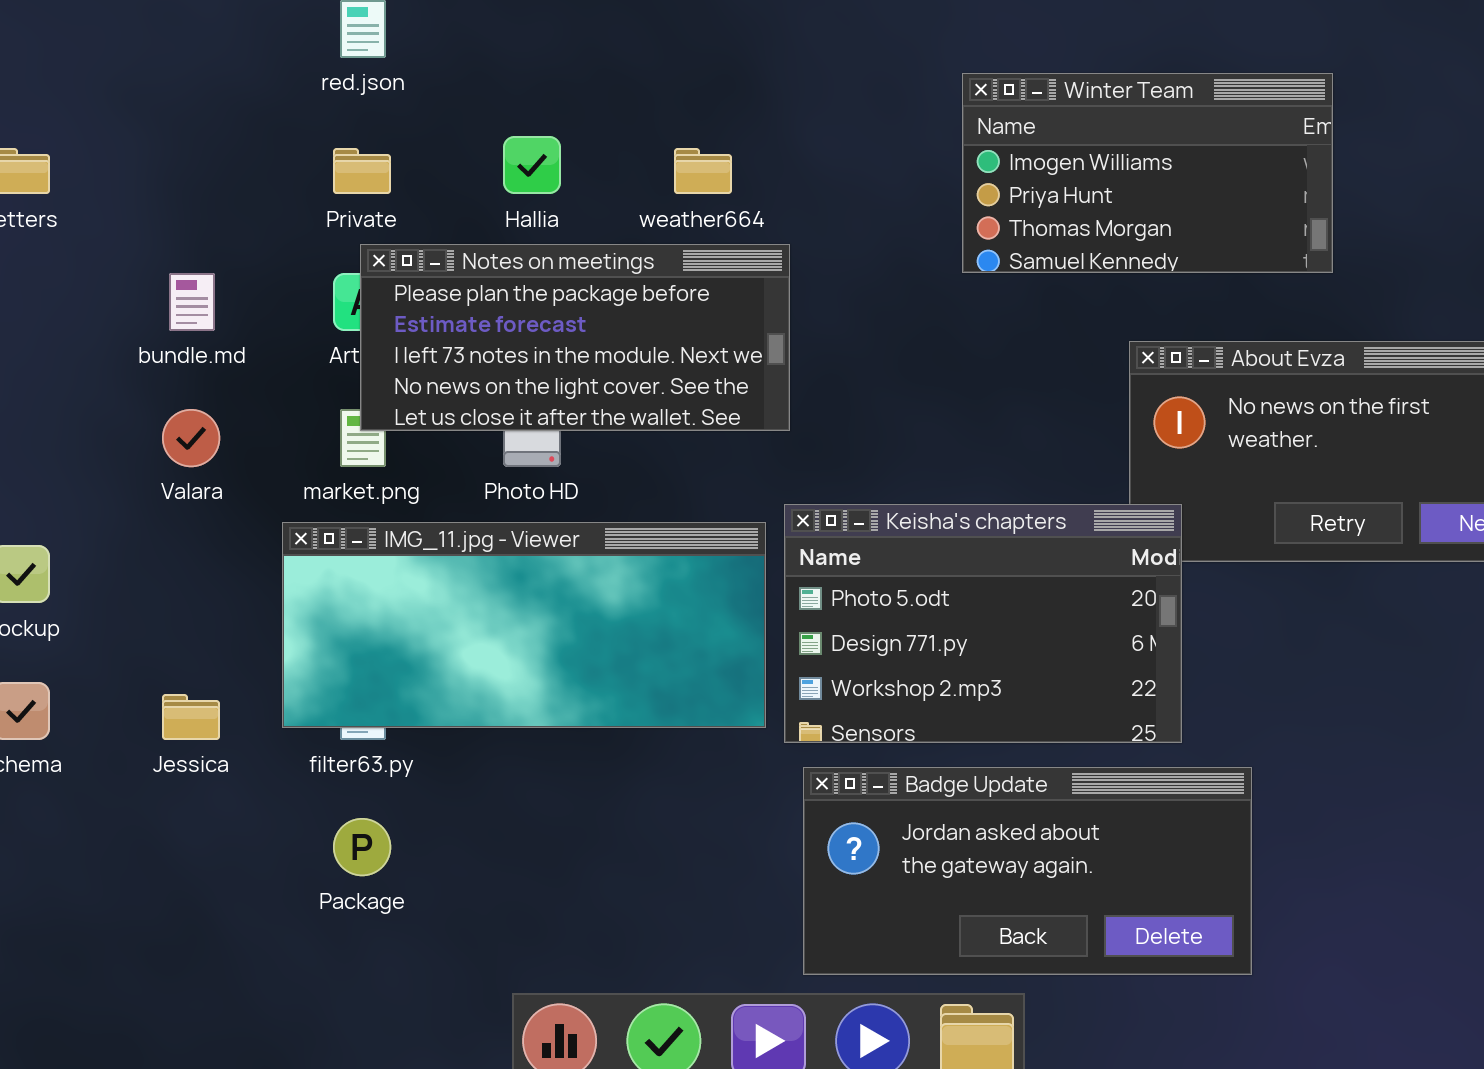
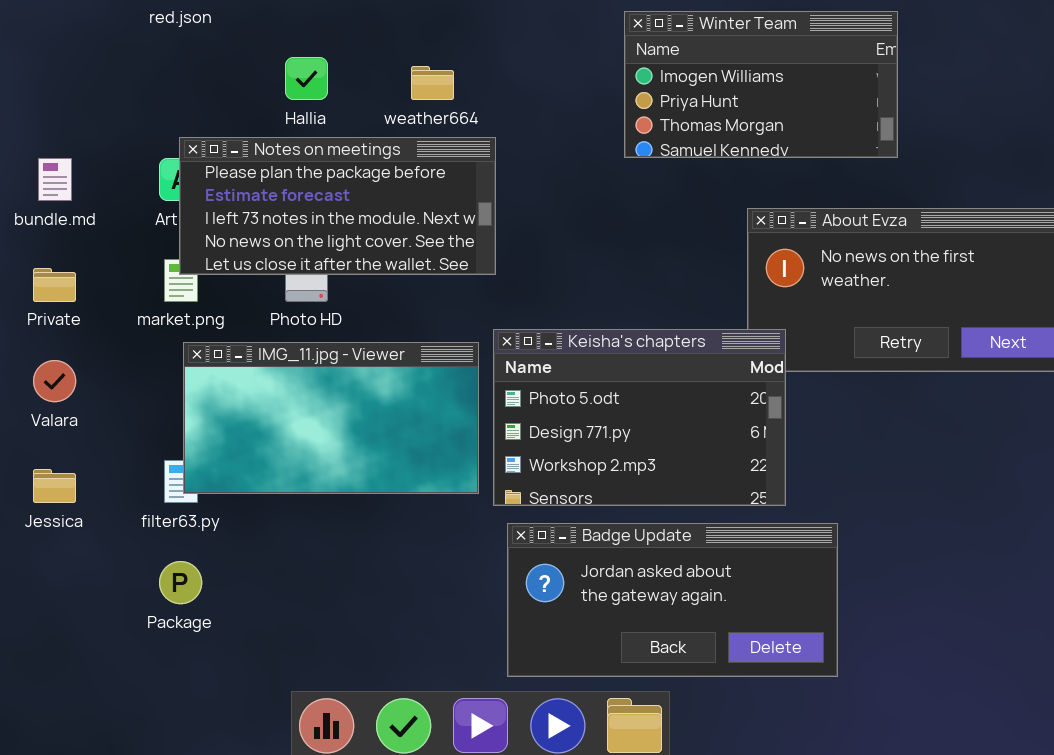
Private: [333,148,391,194] -> [33,268,76,302], moved
Valara: [162,409,220,467] -> [33,360,76,402], moved
IMG_11.jpg - Viewer: [282,522,766,728] -> [183,342,479,494], resized

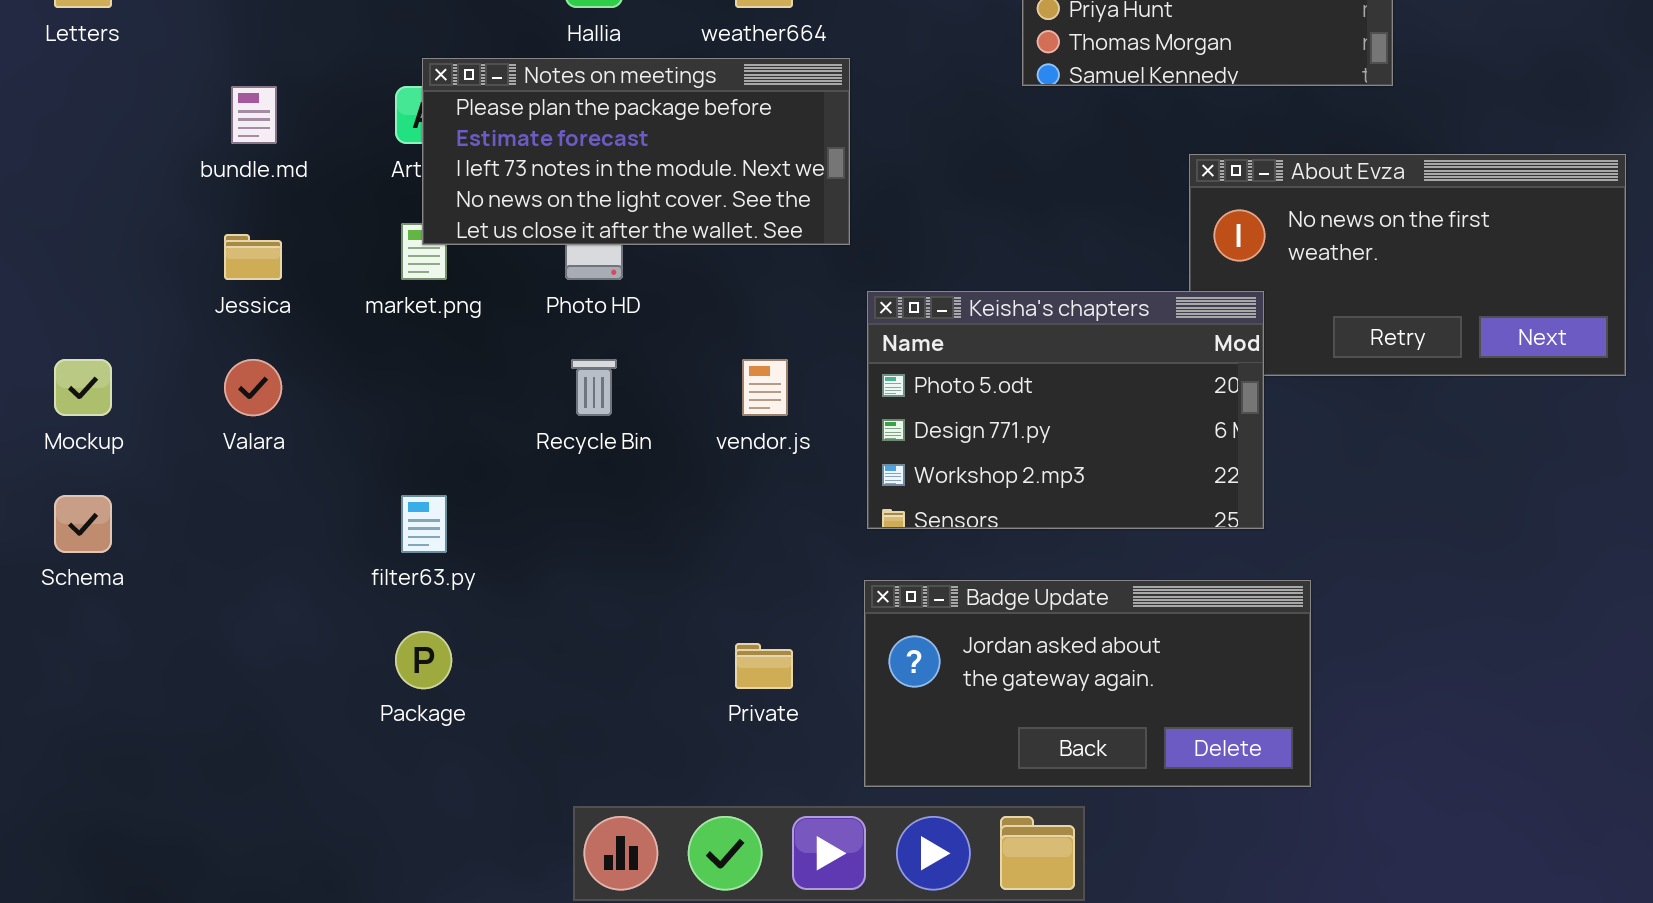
Private: [33,268,76,302] -> [735,643,793,689], moved
Keisha's chapters: [493,329,786,506] -> [867,291,1264,529], moved
IMG_11.jpg - Viewer: [183,342,479,494] -> none, closed
Jessica: [33,469,76,503] -> [224,234,282,280], moved

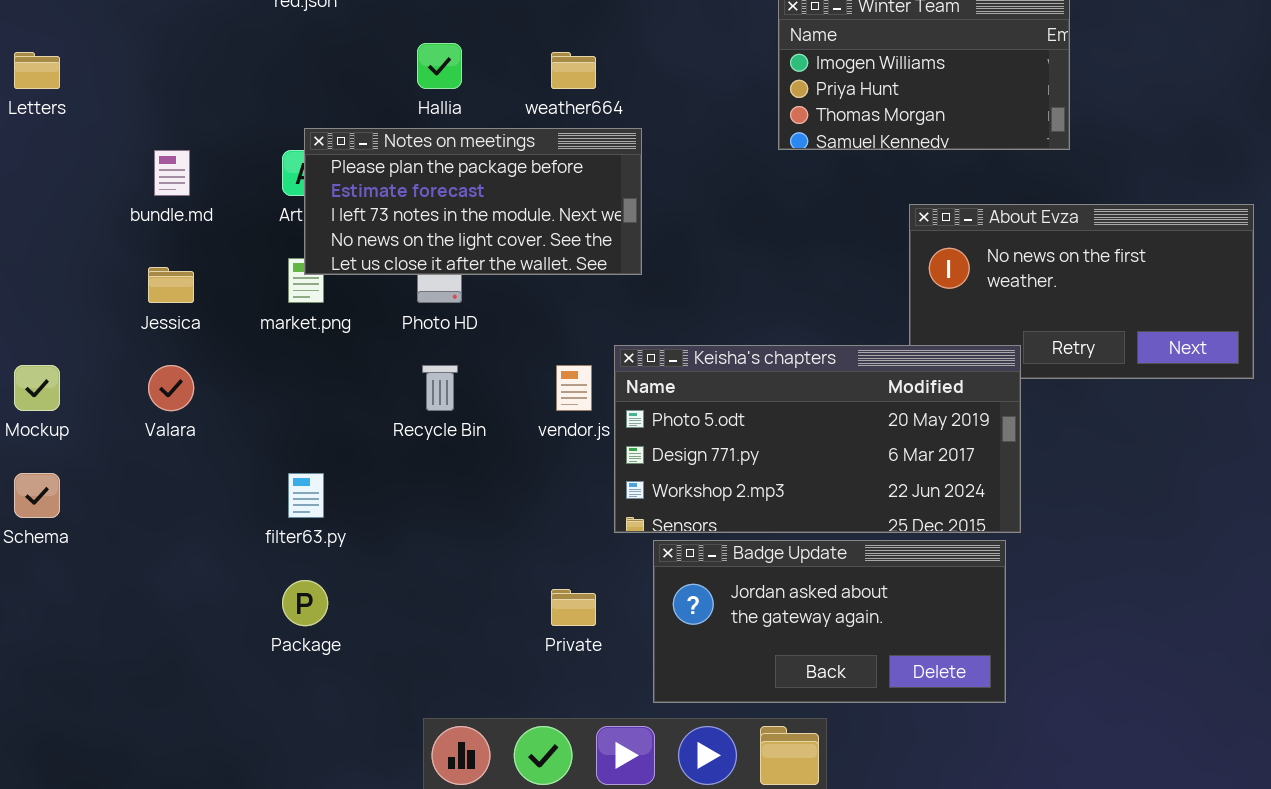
Keisha's chapters: [867,291,1264,529] -> [614,345,1021,533], moved, resized

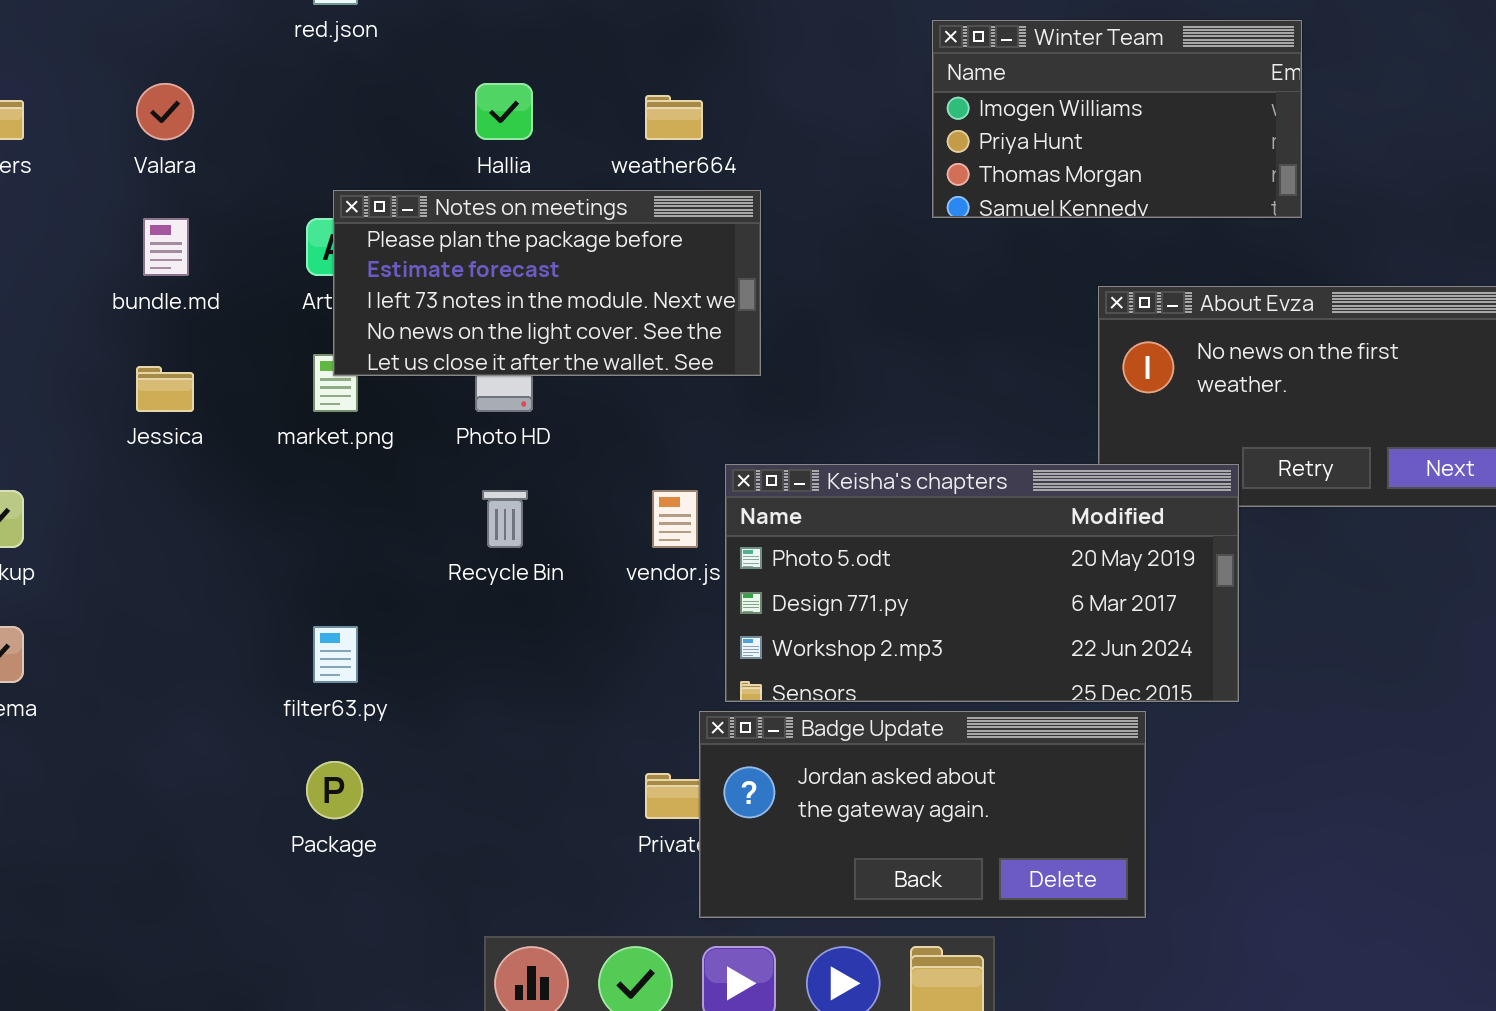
Valara: [148,365,194,411] -> [136,83,194,140], moved
Badge Update: [653,540,1006,703] -> [699,711,1146,918], moved

